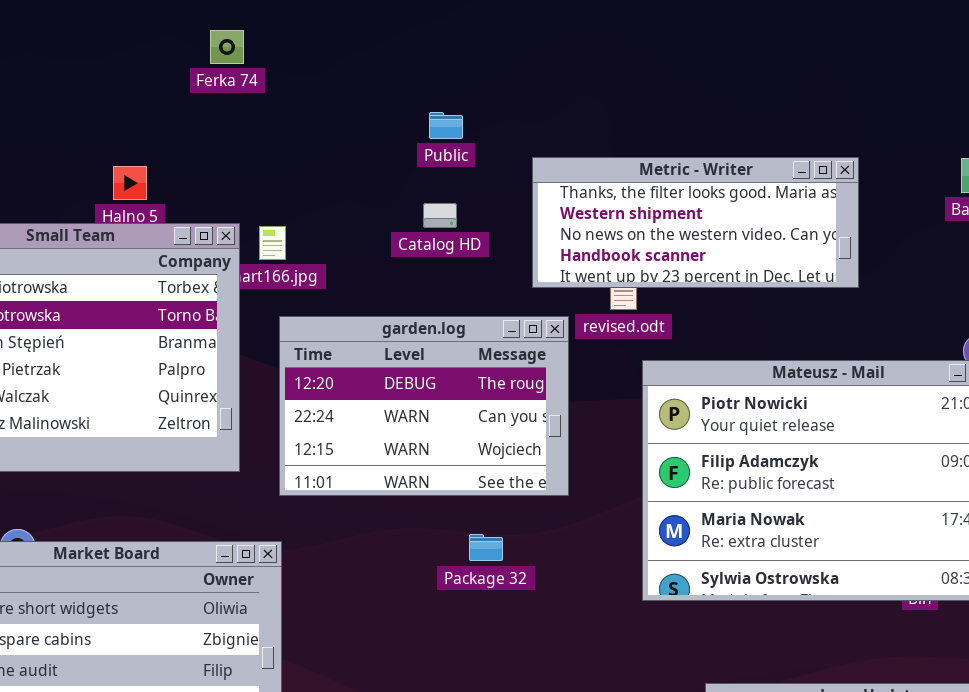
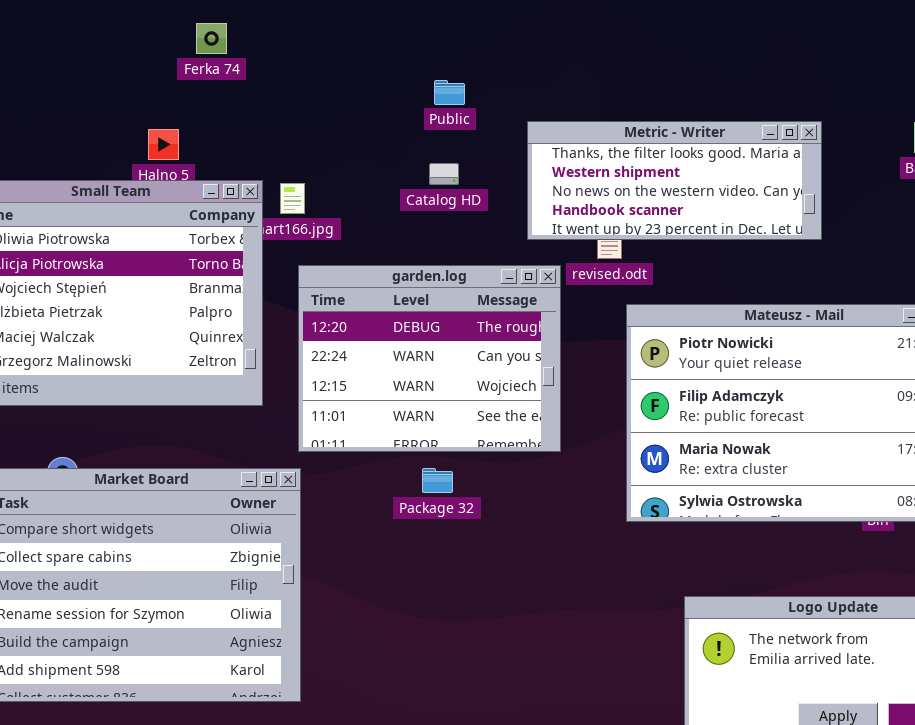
Ferka 74: [210,30,244,64] -> [196,23,227,54], moved
garden.log: [279,316,569,496] -> [298,265,561,452], resized
Package 32: [469,534,503,561] -> [422,468,453,493], moved

